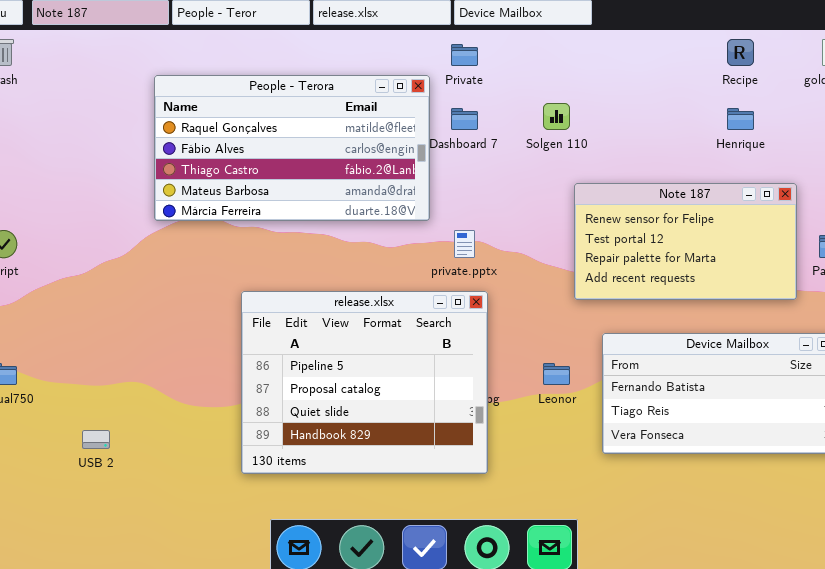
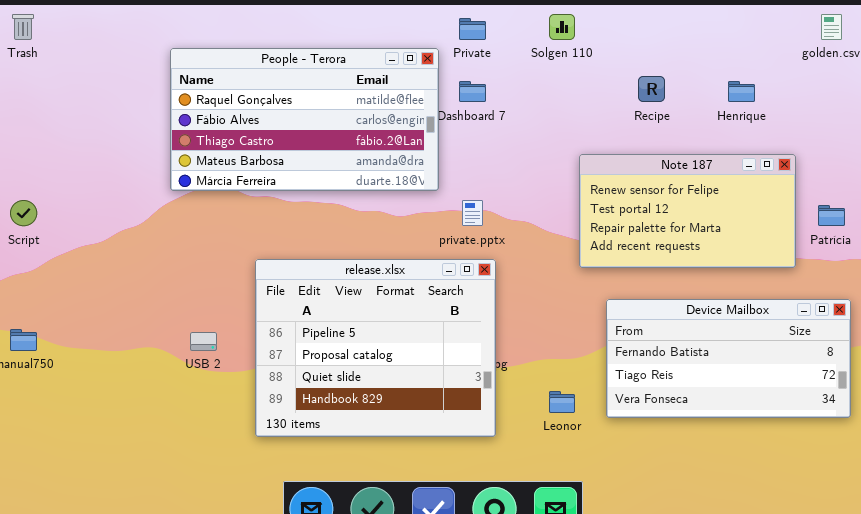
Recipe: [727,39,754,66] -> [638,76,665,102], moved
Solgen 110: [543,103,570,130] -> [549,14,575,40], moved
Leonor: [543,363,570,385] -> [549,391,575,413], moved
USB 2: [82,430,110,449] -> [190,332,217,351], moved

